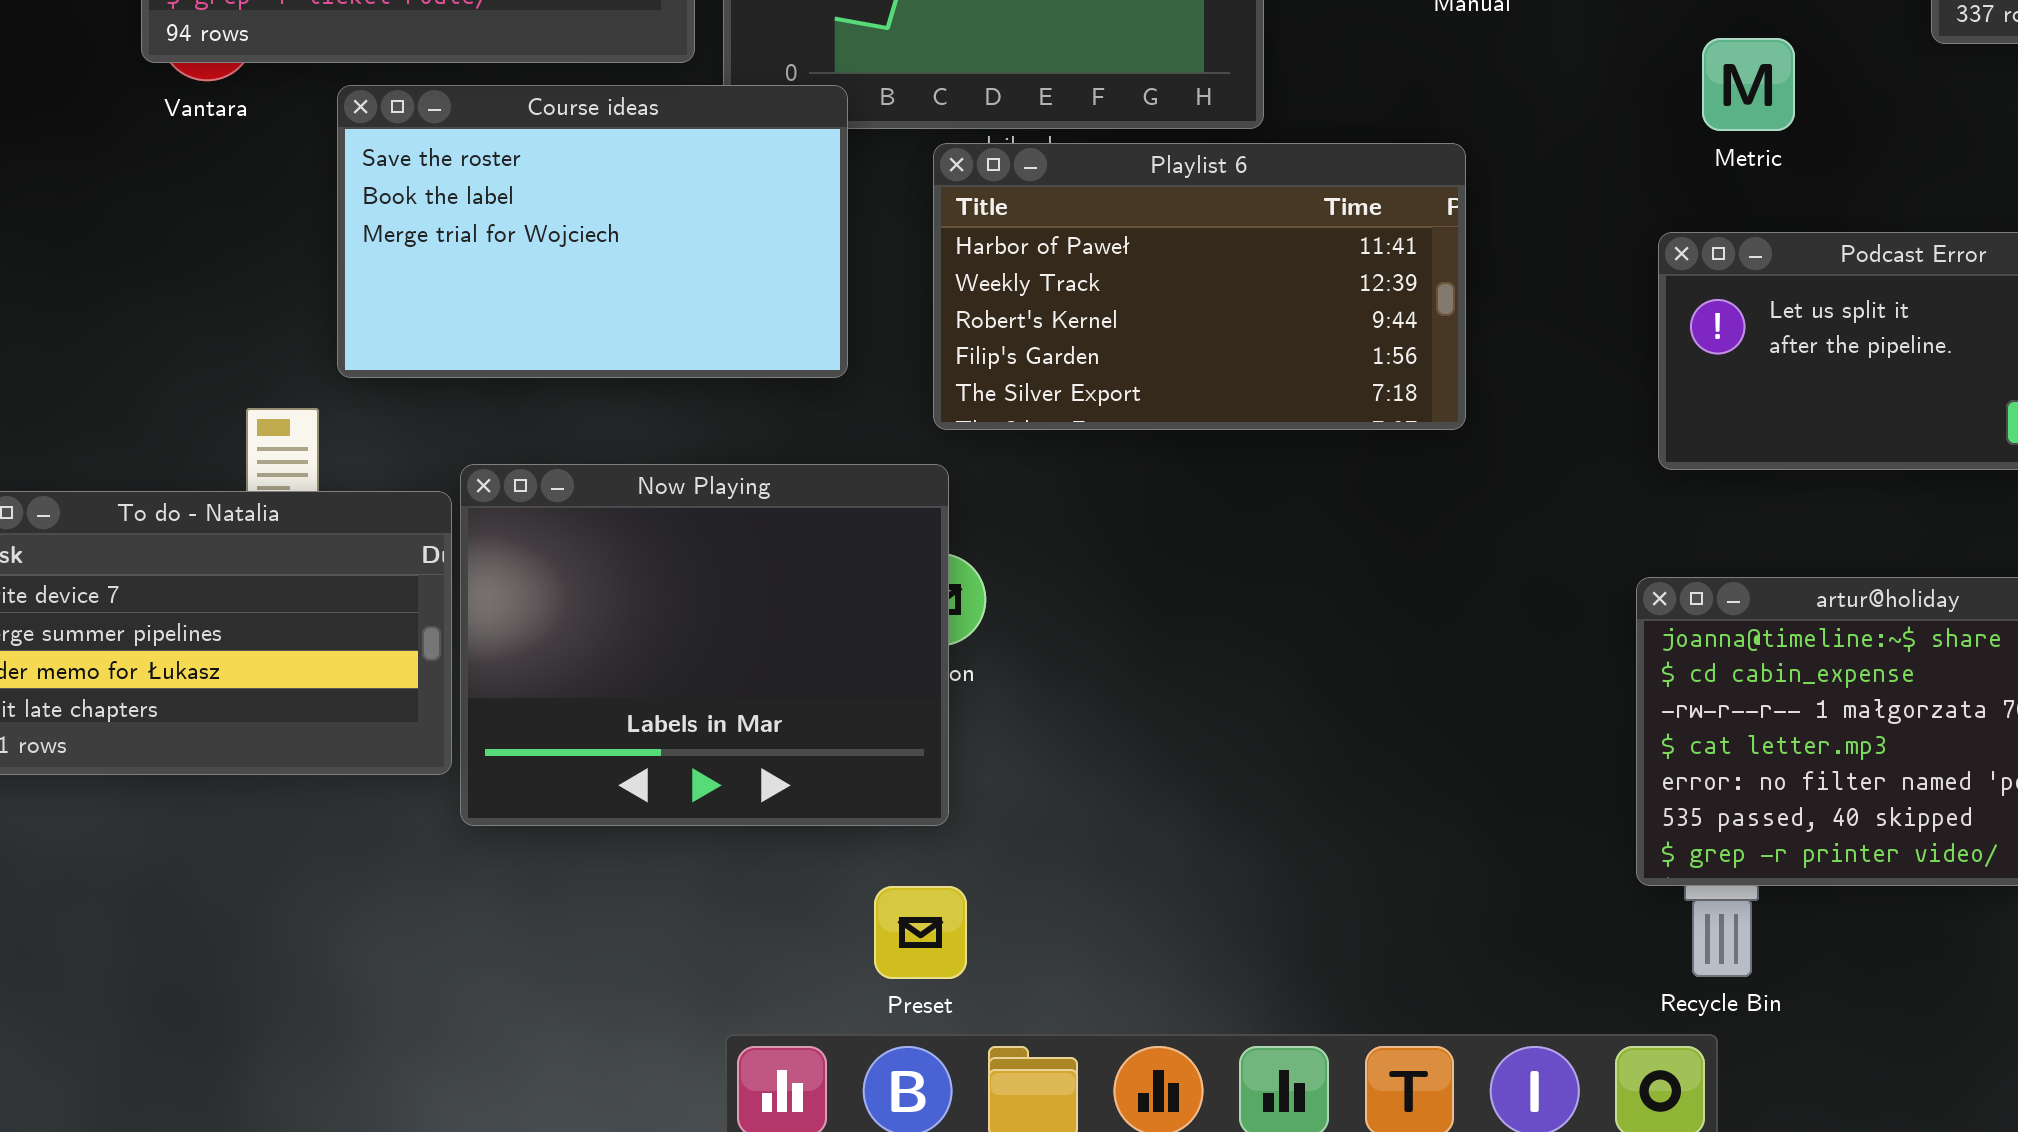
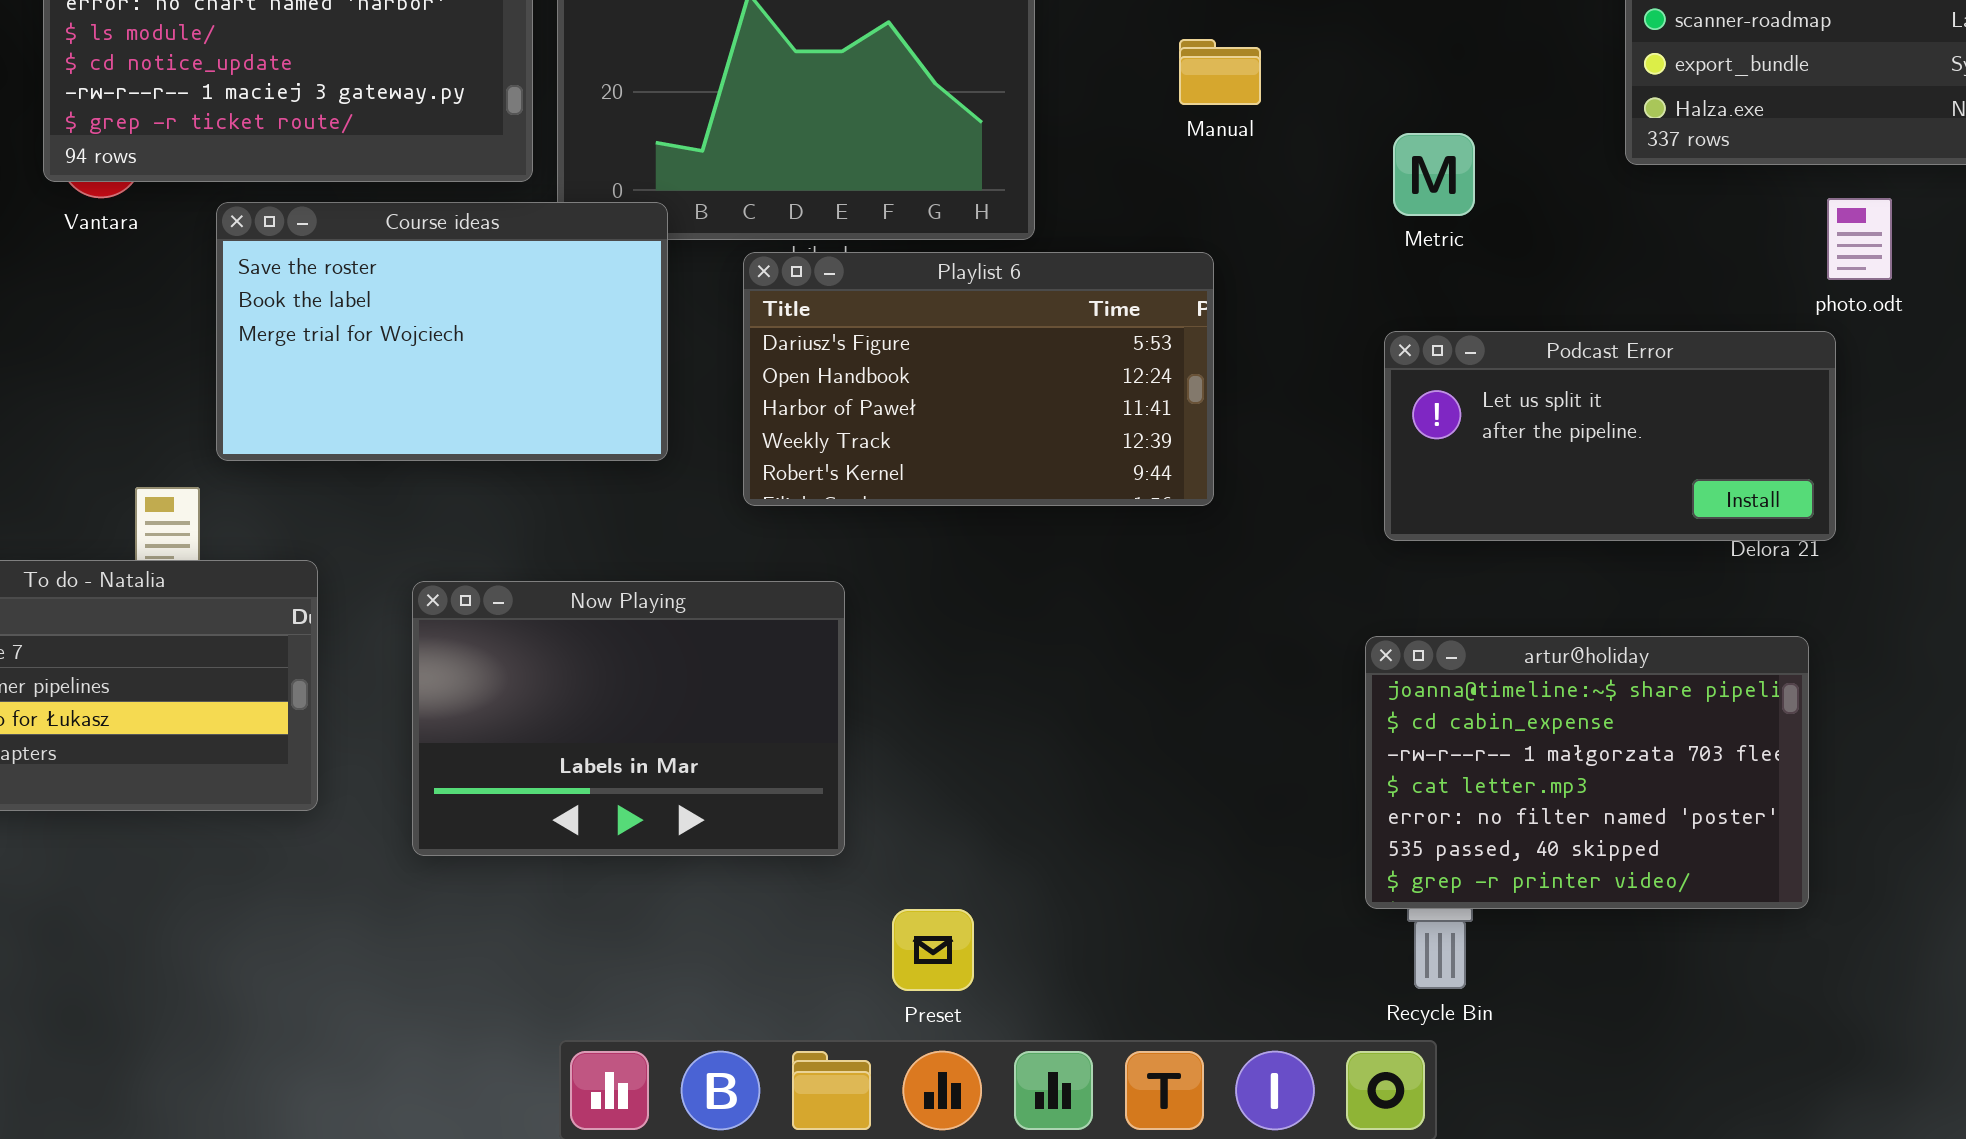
Metric: [1702,38,1795,131] -> [1393,133,1475,216], moved
Playlist 6: [933,143,1466,430] -> [743,252,1214,506], scrolled up 2 rows
Now Playing: [460,464,949,826] -> [412,581,845,856], moved, resized
Preset: [874,886,967,979] -> [892,909,974,991], moved

